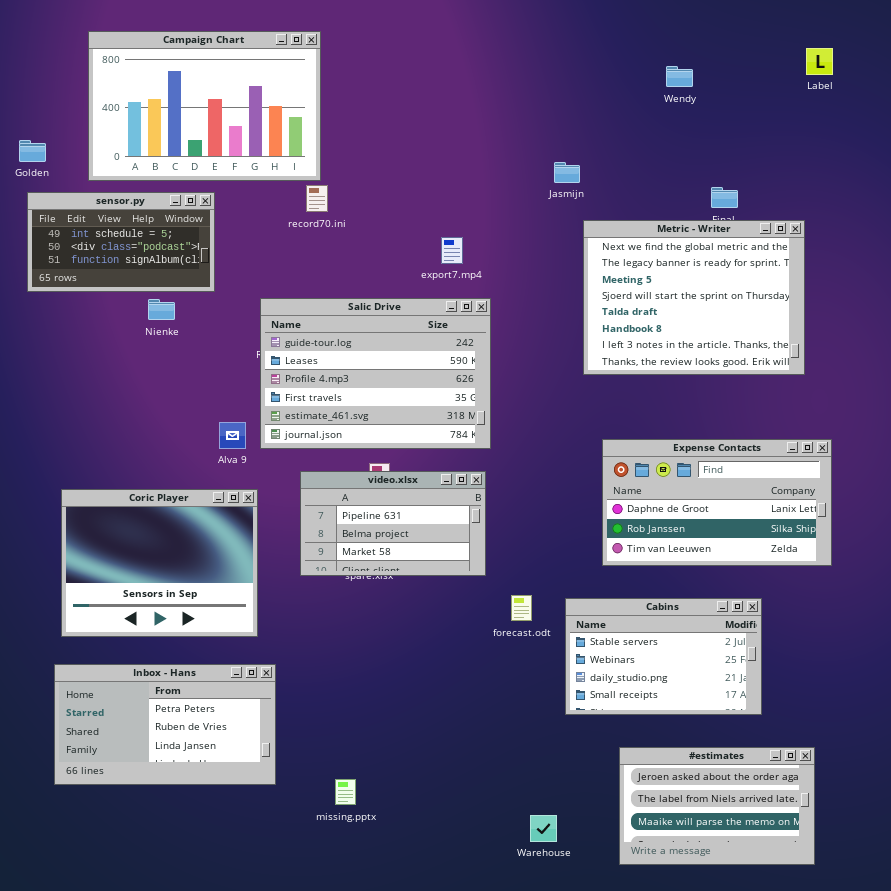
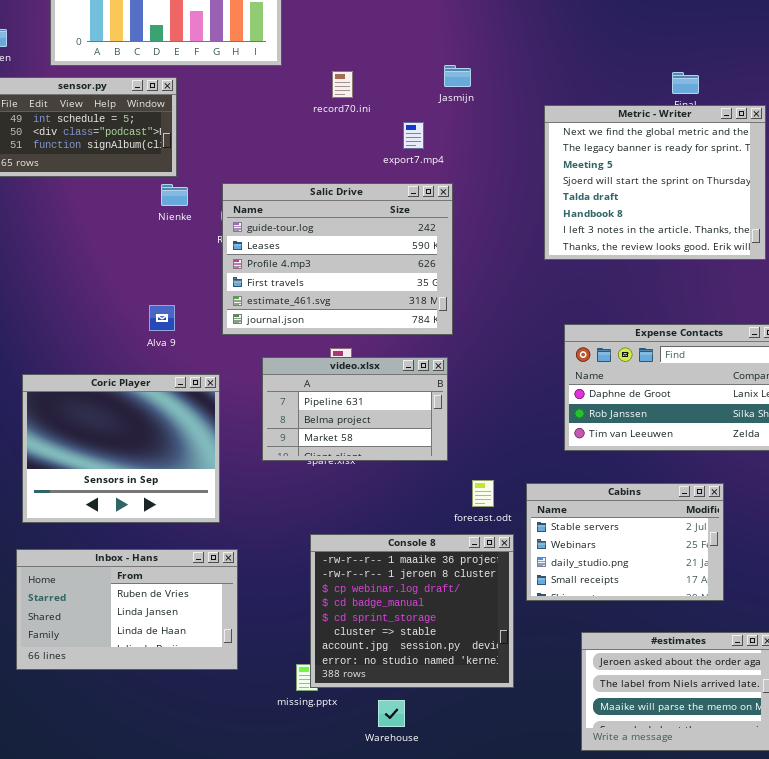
Jasmijn: [554,162,580,183] -> [444,65,471,87], moved
record70.ini: [306,185,328,212] -> [332,71,353,98], moved
Nienke: [148,299,175,320] -> [161,184,188,206], moved
Alva 9: [219,422,246,449] -> [149,305,175,331], moved
Console 8: none -> [310,534,514,688], opened
Inbox - Hans: [54,664,276,785] -> [16,549,238,670], scrolled down 1 row
Warehouse: [530,815,557,842] -> [378,700,405,727], moved

